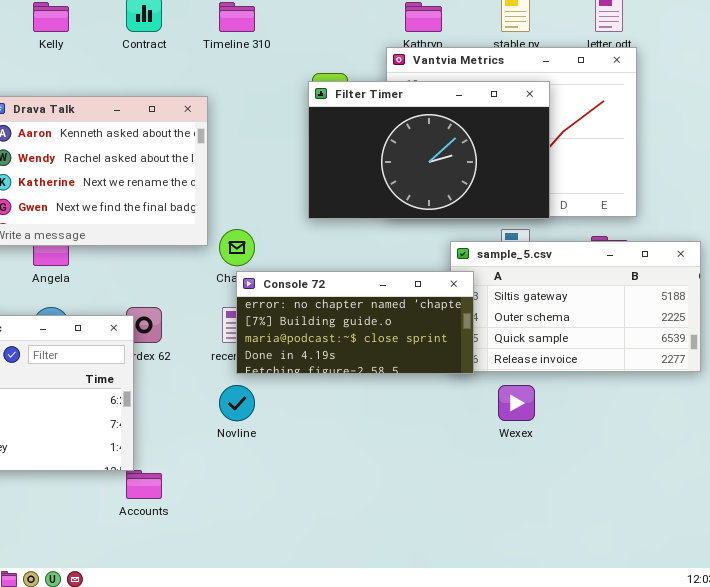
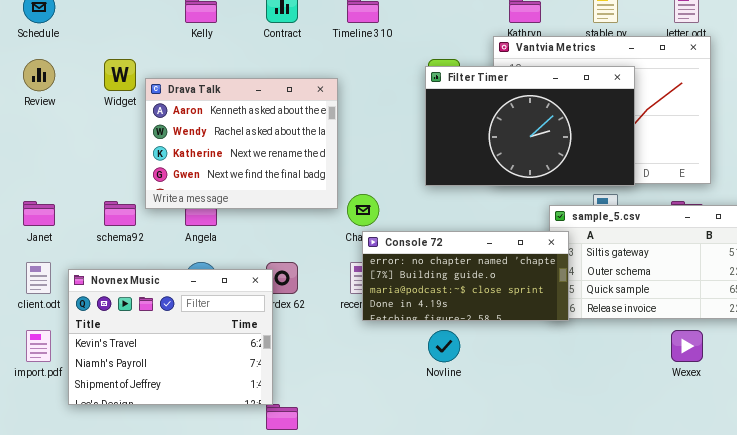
Novline: [219,385,255,421] -> [428,330,460,362], moved
Wexex: [498,385,535,421] -> [671,330,703,362], moved

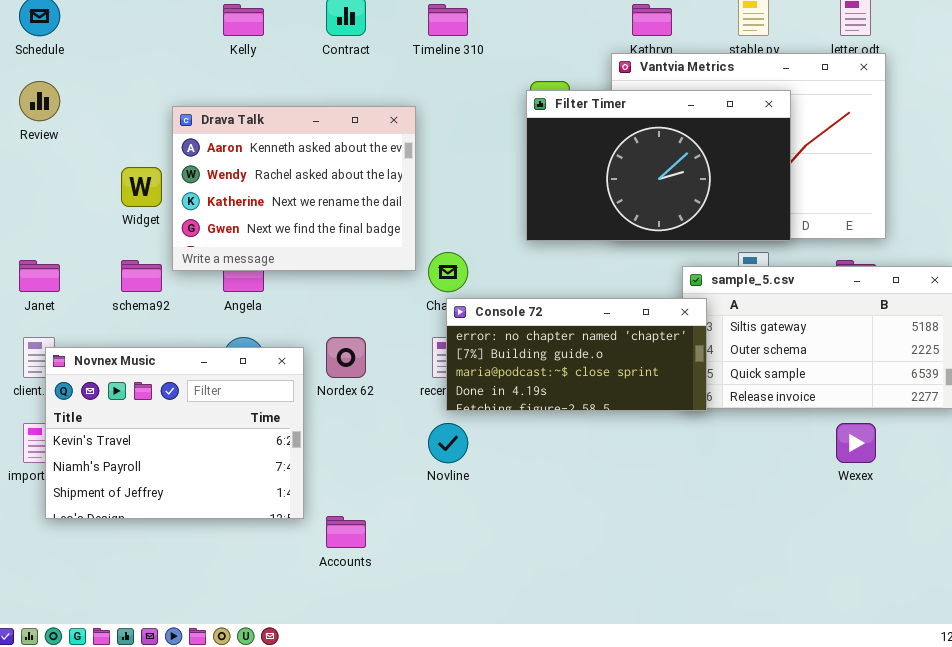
Widget: [104,59,136,91] -> [121,167,162,207], moved
Novnex Music: [68,269,273,405] -> [45,347,304,519], moved
Novline: [428,330,460,362] -> [428,423,468,463], moved

